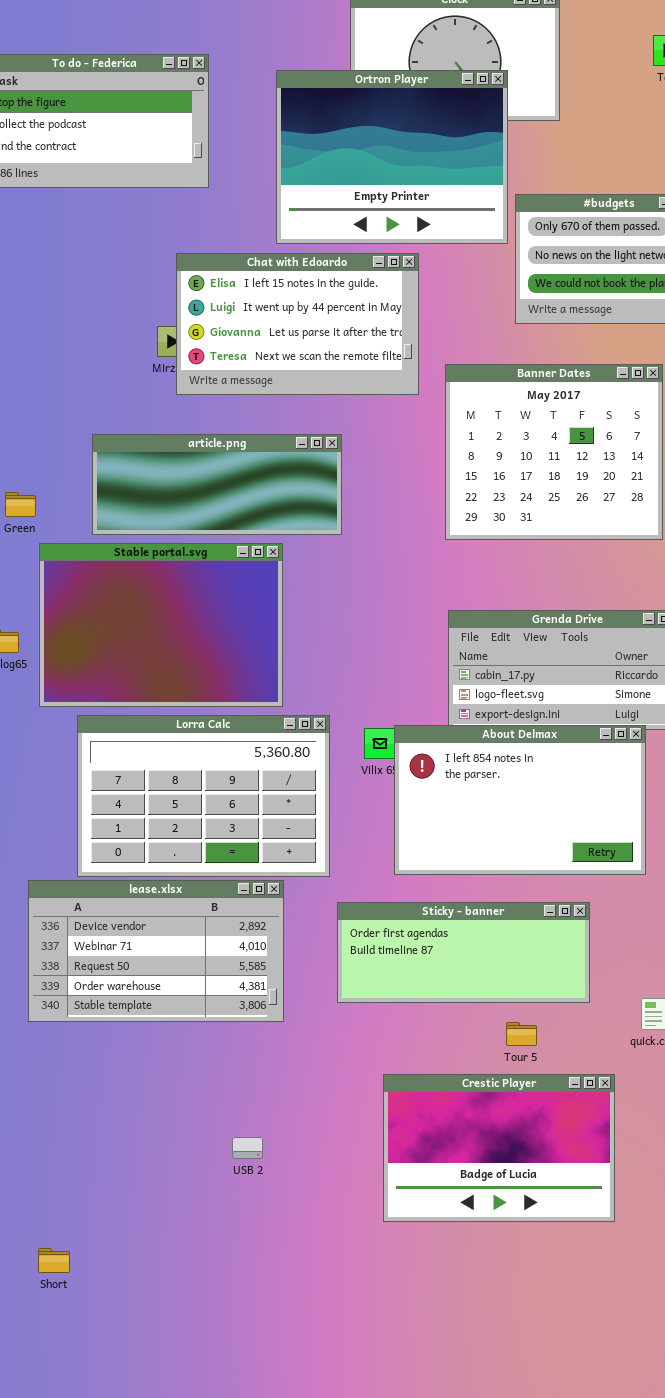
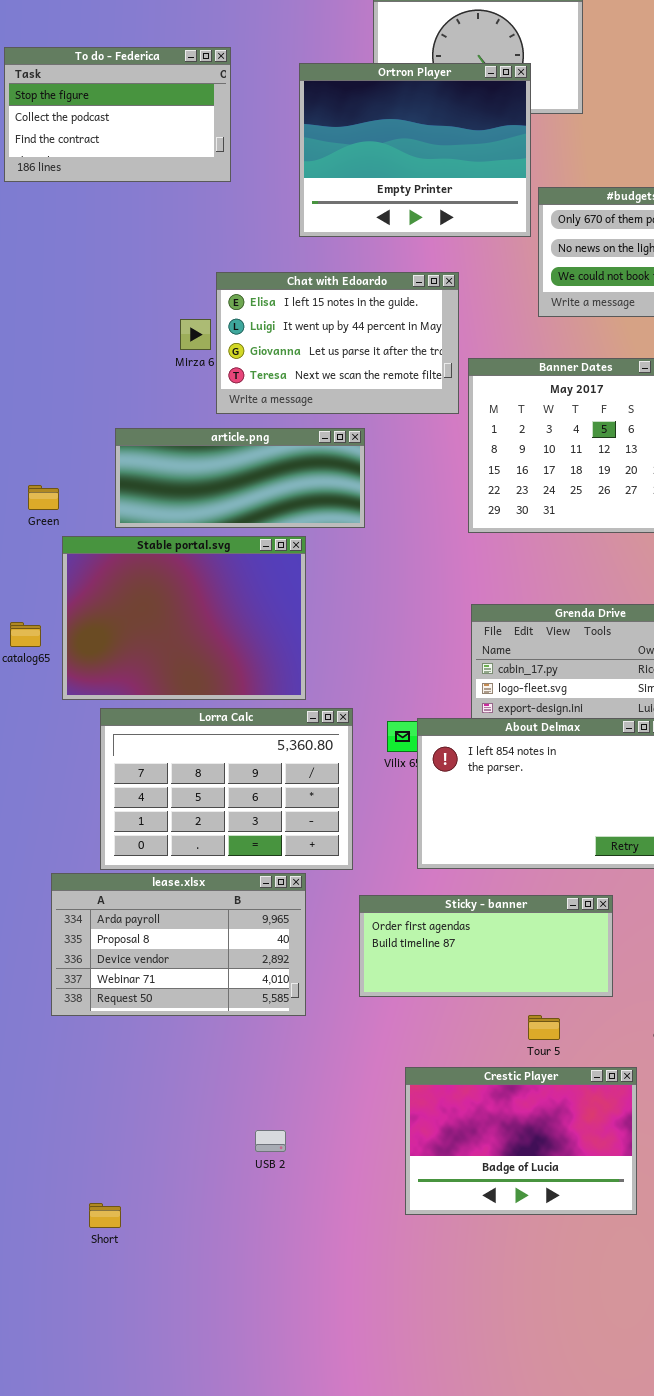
Chat with Edoardo: [176,253,419,395] -> [216,272,459,414], moved
lease.xlsx: [28,880,284,1022] -> [51,873,306,1016], scrolled up 2 rows
Short: [38,1248,70,1273] -> [89,1203,121,1228], moved

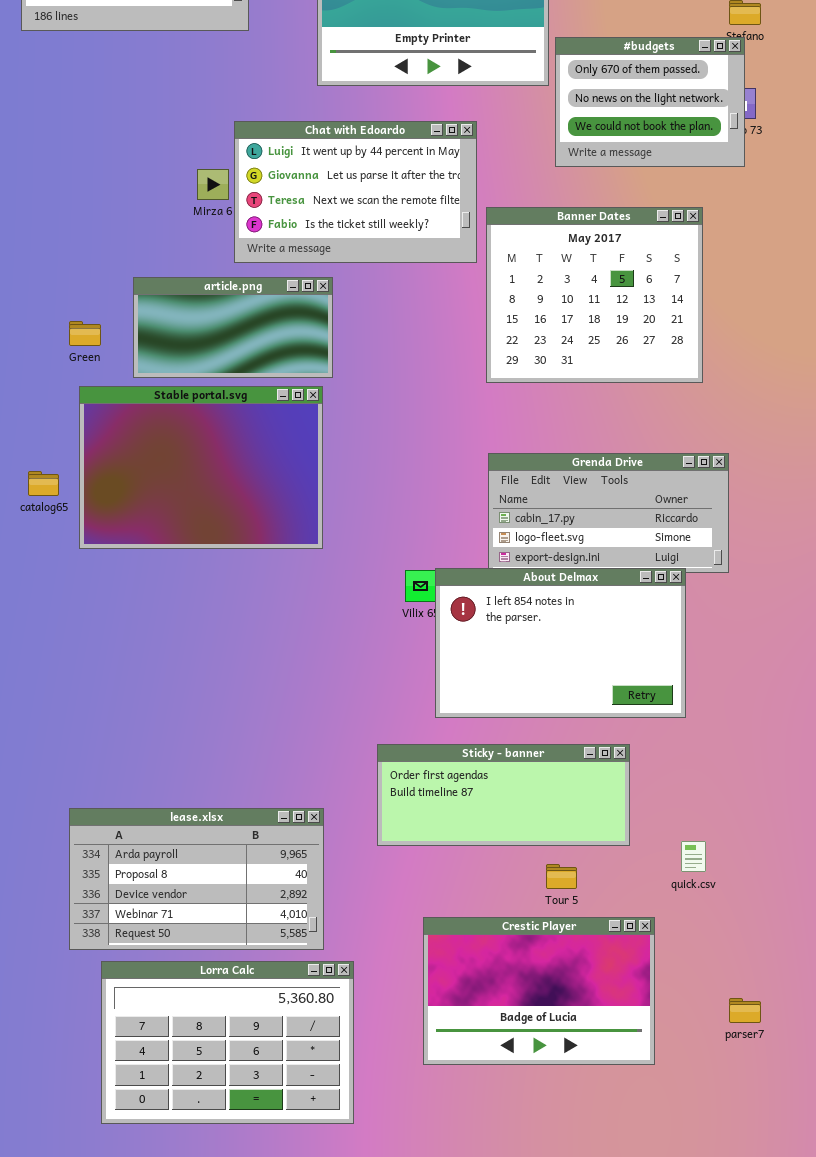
Chat with Edoardo: [216,272,459,414] -> [234,121,477,263], scrolled down 1 row
article.png: [115,428,365,528] -> [133,277,333,378], resized
Green: [28,485,59,510] -> [69,321,101,346], moved
Lorra Calc: [100,708,353,870] -> [101,961,354,1124], moved
lease.xlsx: [51,873,306,1016] -> [69,808,324,950], moved

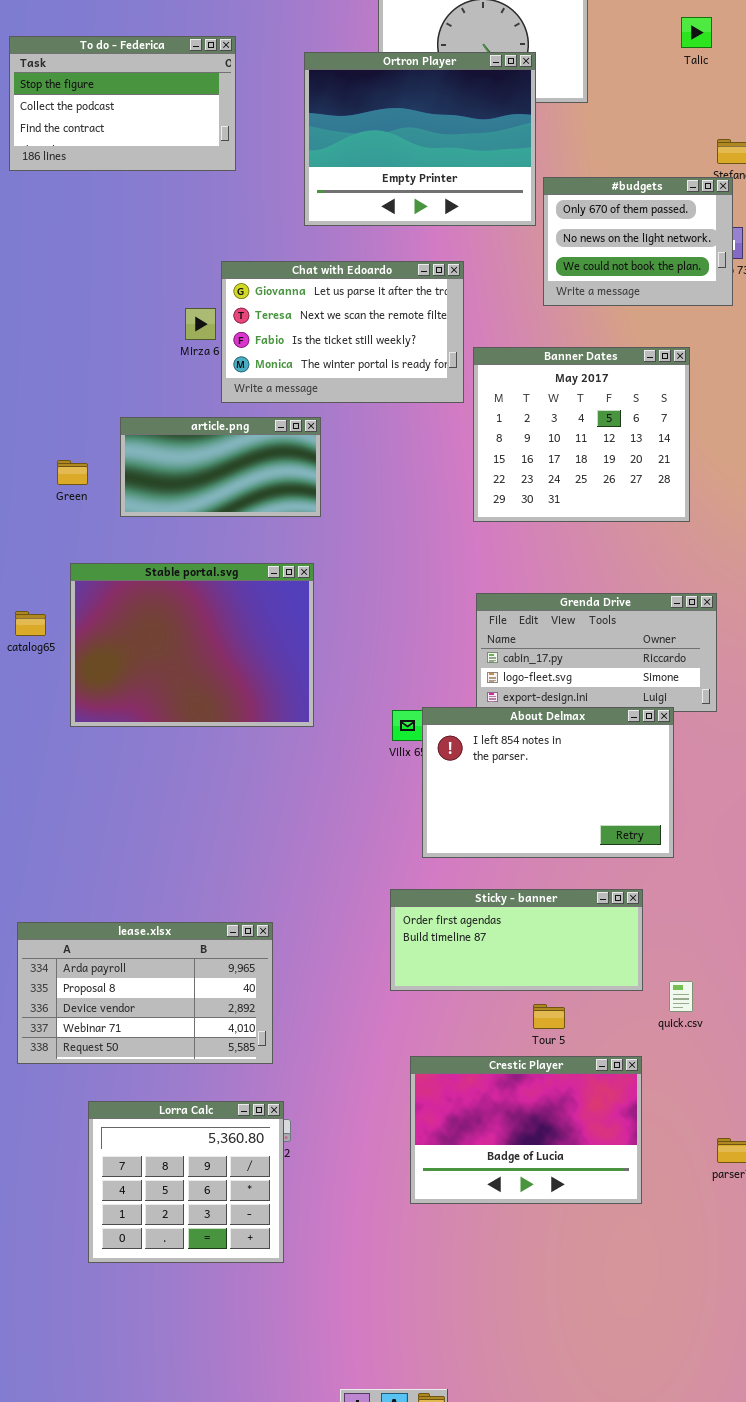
Chat with Edoardo: [234,121,477,263] -> [221,261,464,403], scrolled down 1 row
Stable portal.svg: [79,386,323,549] -> [70,563,314,727], moved
Sticky - banner: [377,744,630,846] -> [390,889,643,991], moved
lease.xlsx: [69,808,324,950] -> [17,922,273,1064], moved
Lorra Calc: [101,961,354,1124] -> [88,1101,284,1263], resized

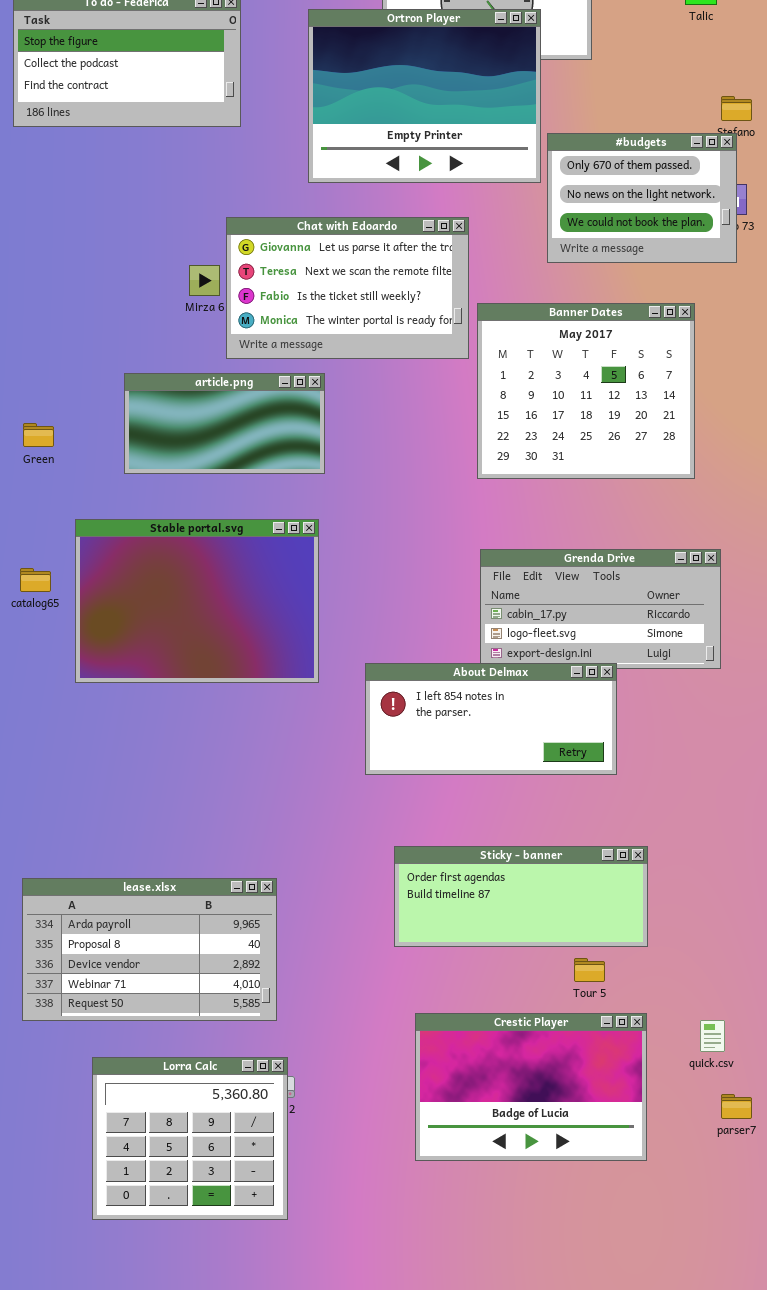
Green: [57,460,88,485] -> [23,423,54,447], moved
About Delmax: [422,707,674,858] -> [365,663,617,775], moved, resized
quick.csv: [669,981,693,1012] -> [700,1020,725,1052], moved
Tour 5: [533,1004,565,1029] -> [574,958,605,982], moved

